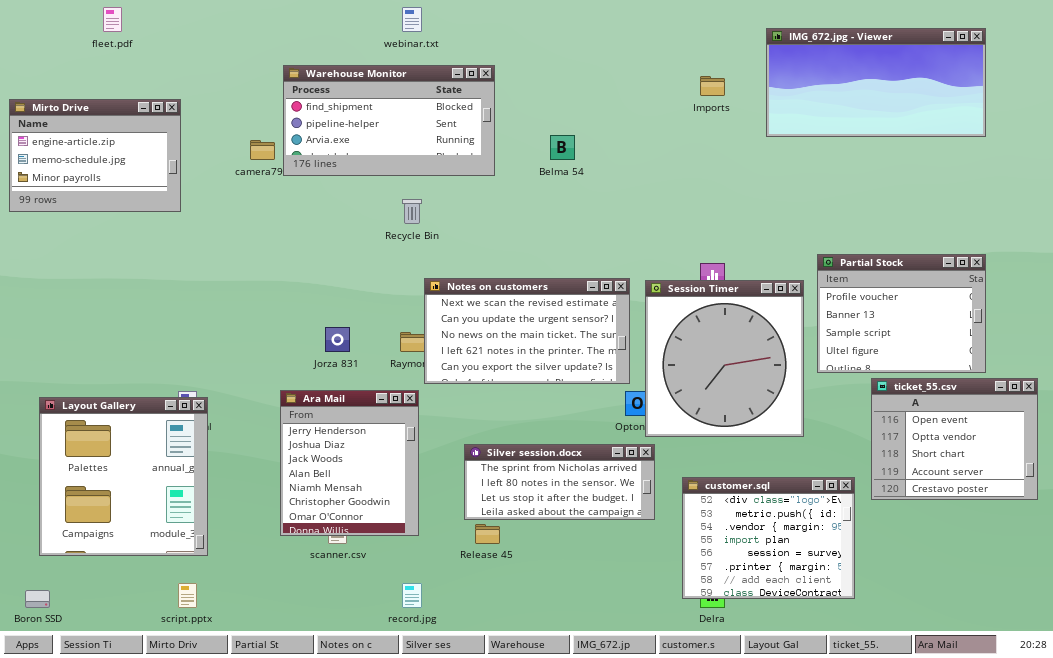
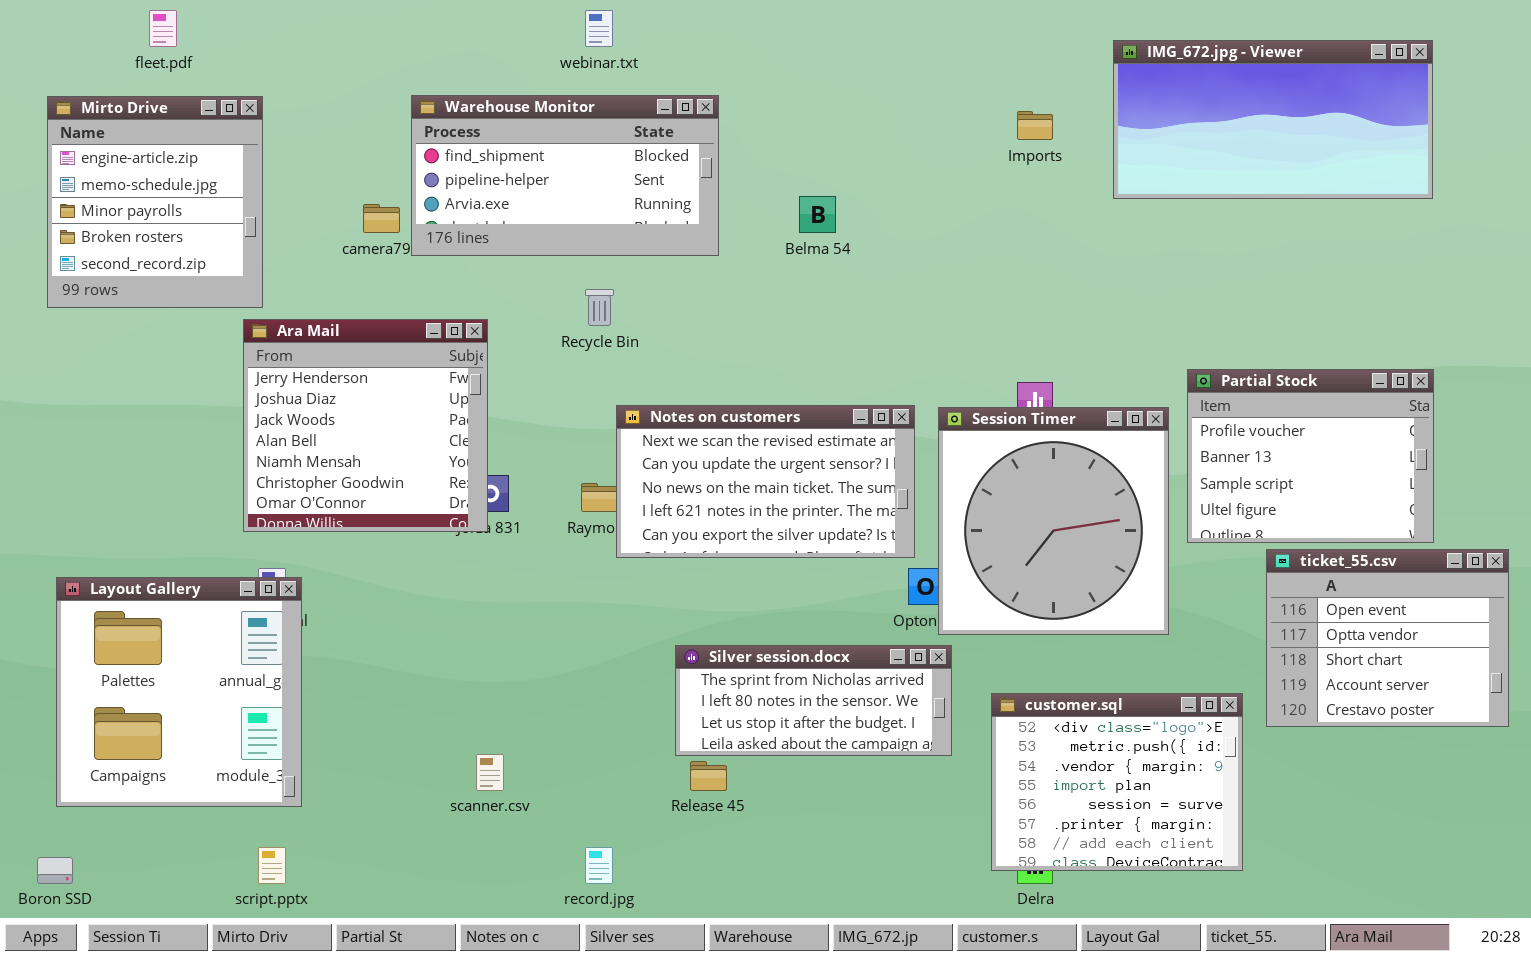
Mirto Drive: [9,99,181,212] -> [47,96,263,308], resized
Ara Mail: [280,390,419,536] -> [243,319,488,532], moved, resized

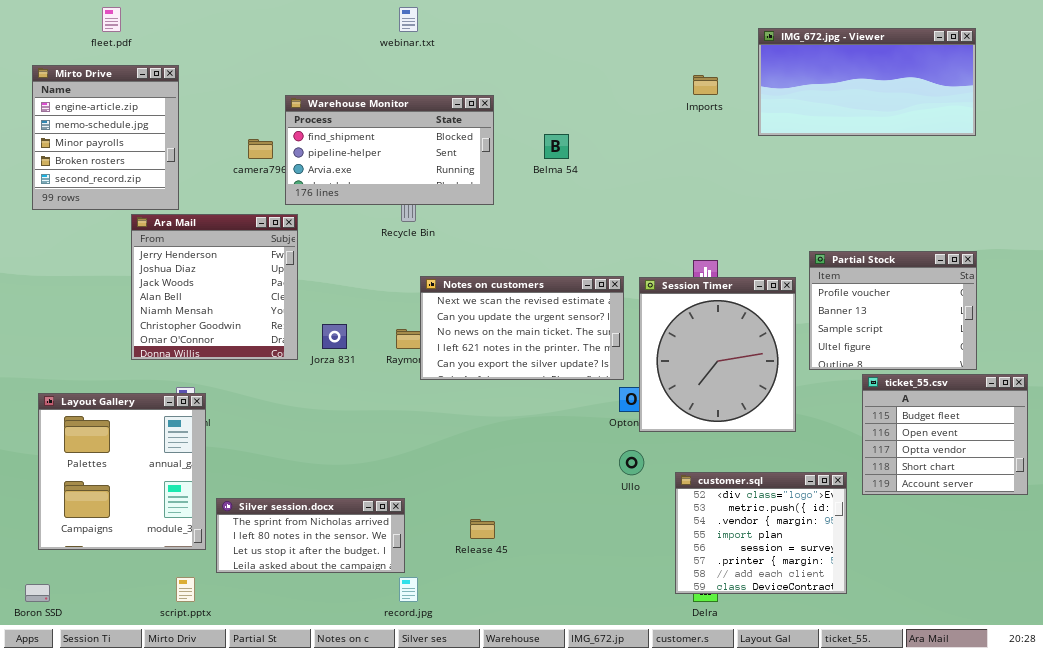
Warehouse Monitor: [411,95,719,256] -> [285,95,494,205], moved
Ara Mail: [243,319,488,532] -> [131,214,298,360], moved
ticket_55.csv: [1266,549,1509,727] -> [862,374,1028,495], scrolled up 1 row
Silver session.docx: [675,645,952,756] -> [216,498,405,573], moved

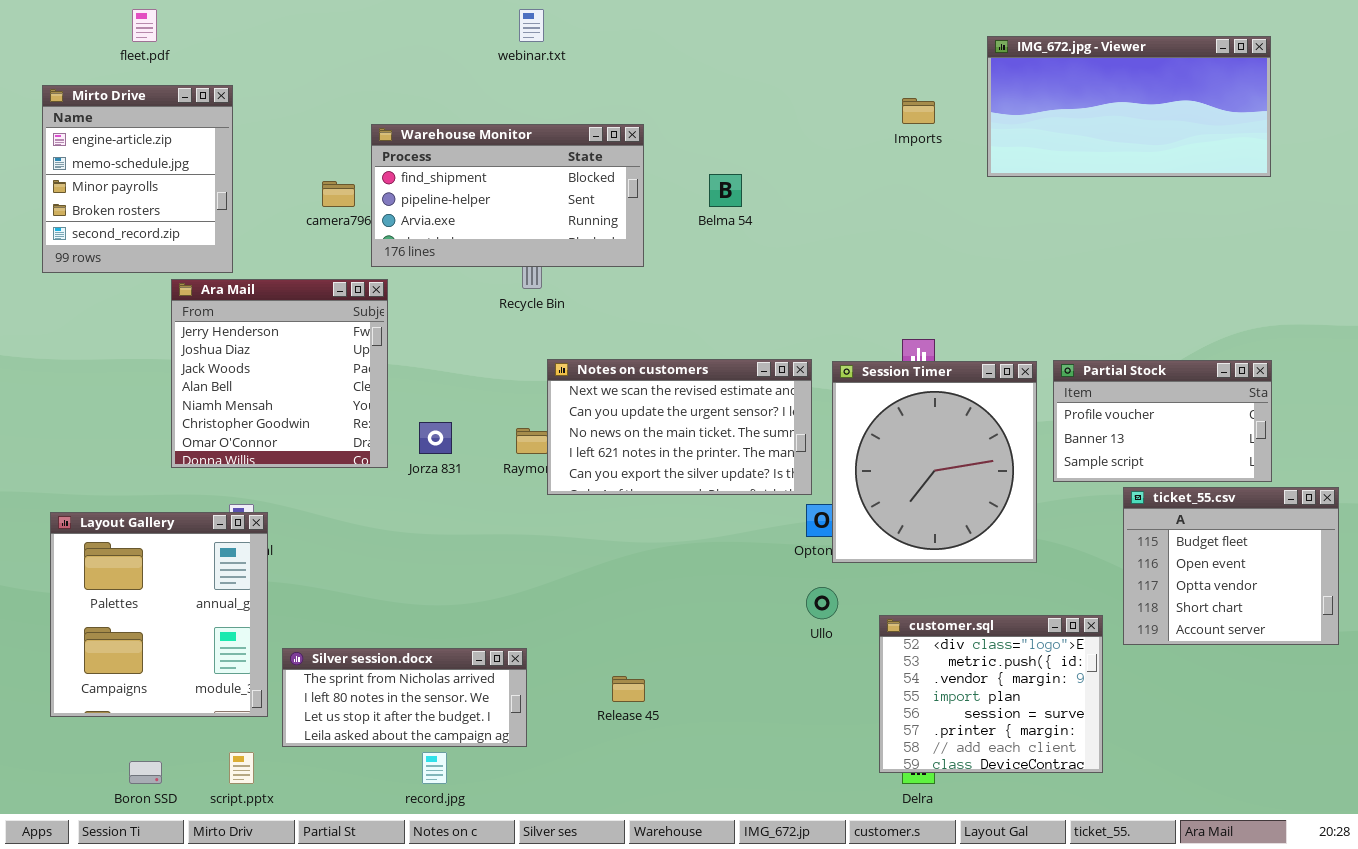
Partial Stock: [809,251,977,370] -> [1053,360,1272,482], resized
record.jpg: [399,577,418,602] -> [422,752,447,784], moved
Boron SSD: [25,584,50,602] -> [129,761,162,784], moved

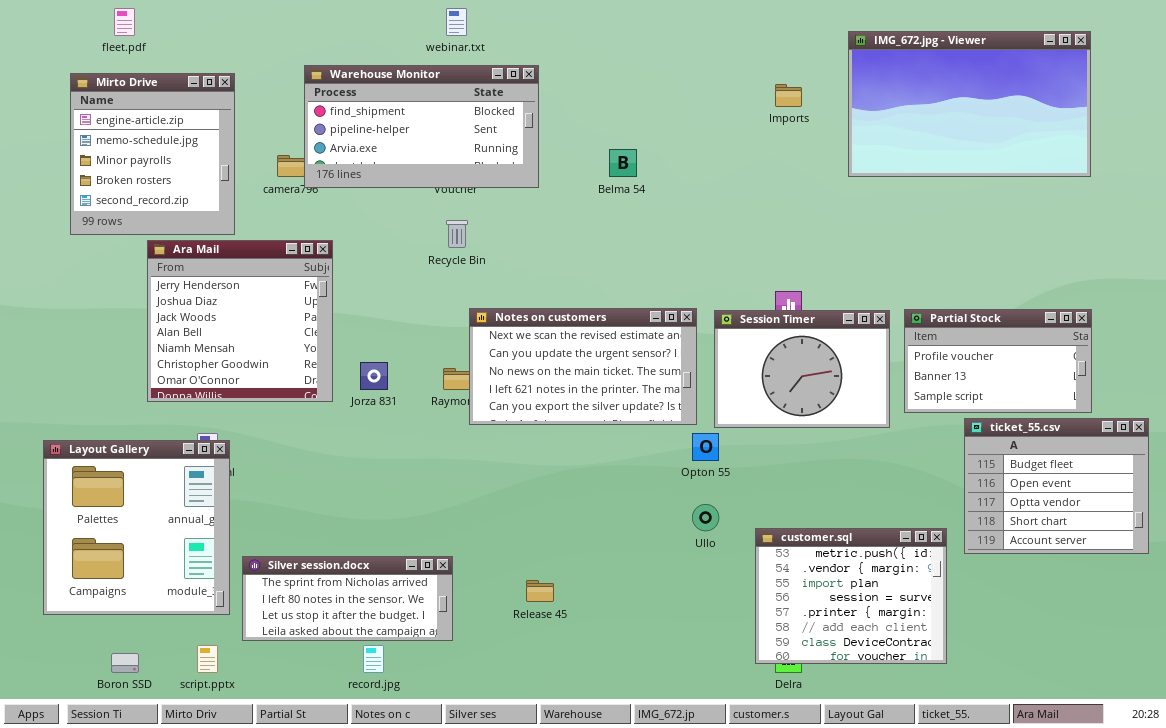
IMG_672.jpg - Viewer: [987,36,1271,177] -> [848,31,1091,177], resized
Mirto Drive: [42,85,233,273] -> [70,73,235,235], moved
Warehouse Monitor: [371,124,644,267] -> [304,65,539,188], moved
Session Timer: [832,361,1037,563] -> [714,310,890,428], resized
customer.sql: [879,615,1103,773] -> [755,528,947,664], scrolled down 1 row

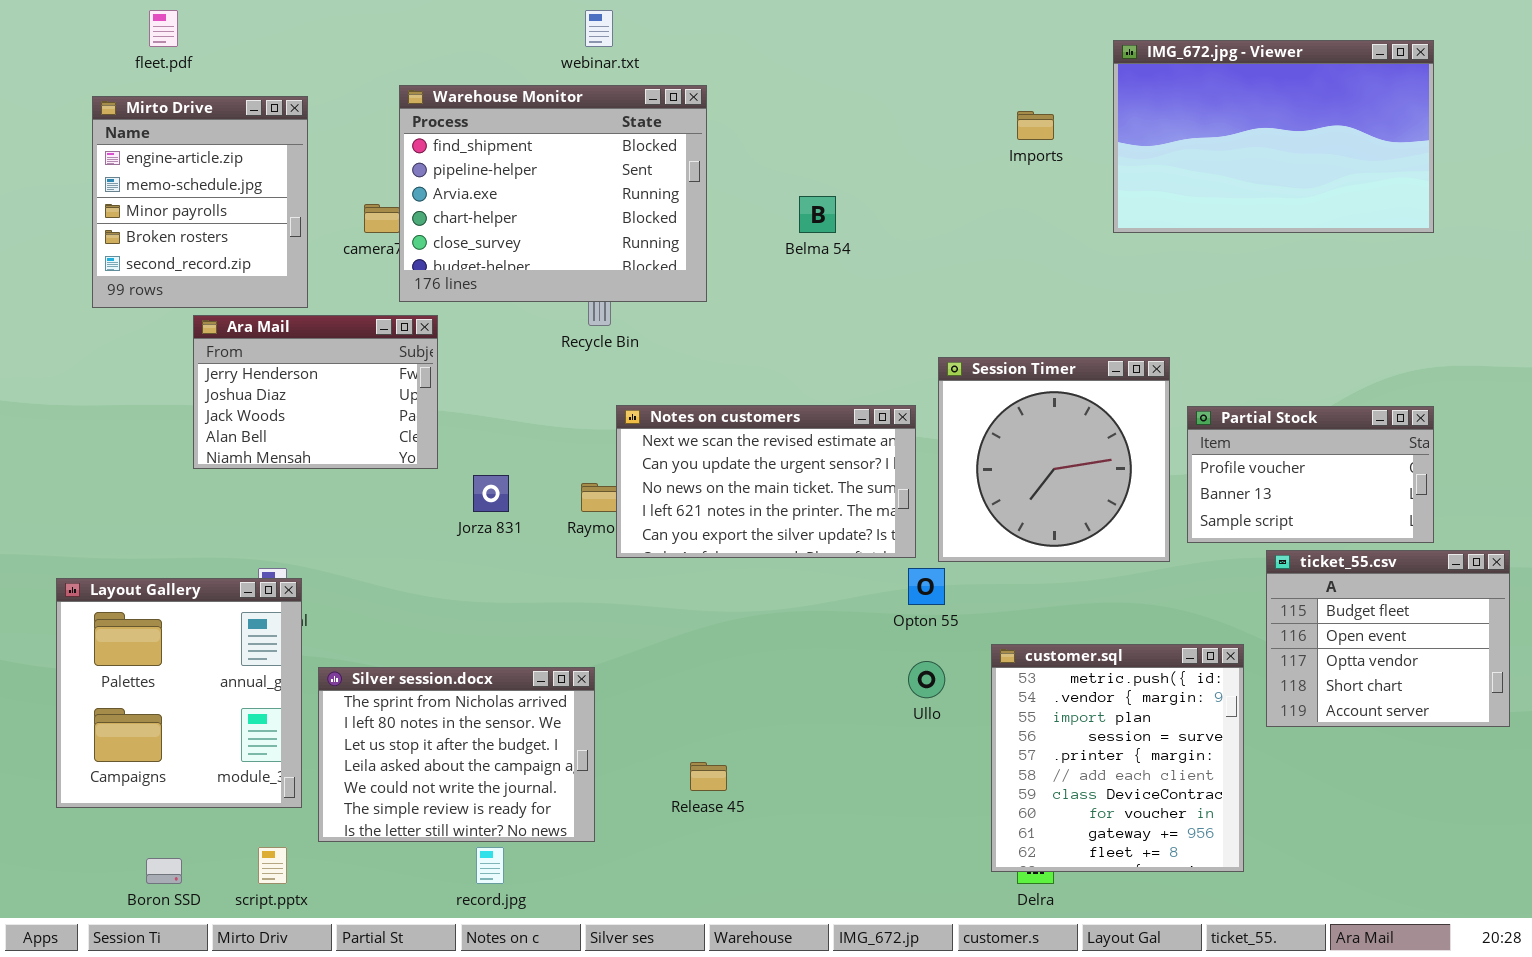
Warehouse Monitor: [304,65,539,188] -> [399,85,707,302], resized
Ara Mail: [147,240,333,402] -> [193,315,438,469], resized
Session Timer: [714,310,890,428] -> [938,357,1170,562], resized
customer.sql: [755,528,947,664] -> [991,644,1244,872], resized
Silver session.docx: [242,556,453,641] -> [318,667,595,842], resized

